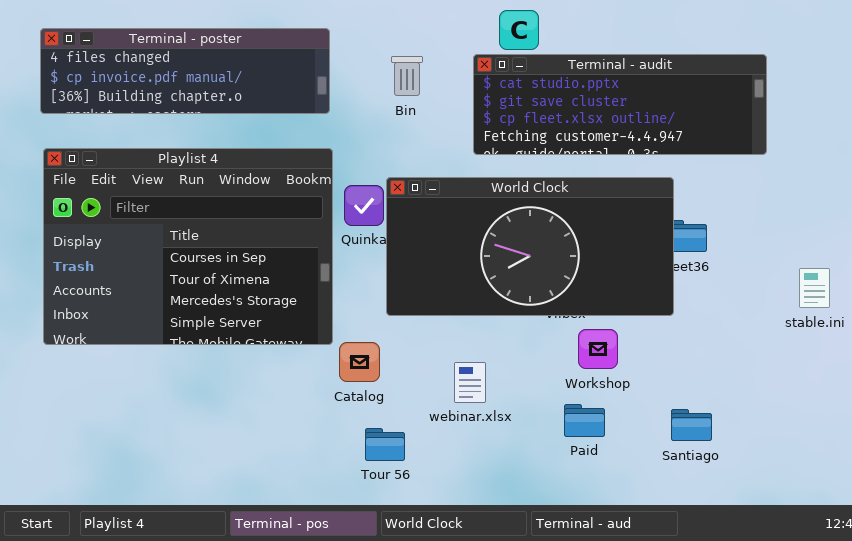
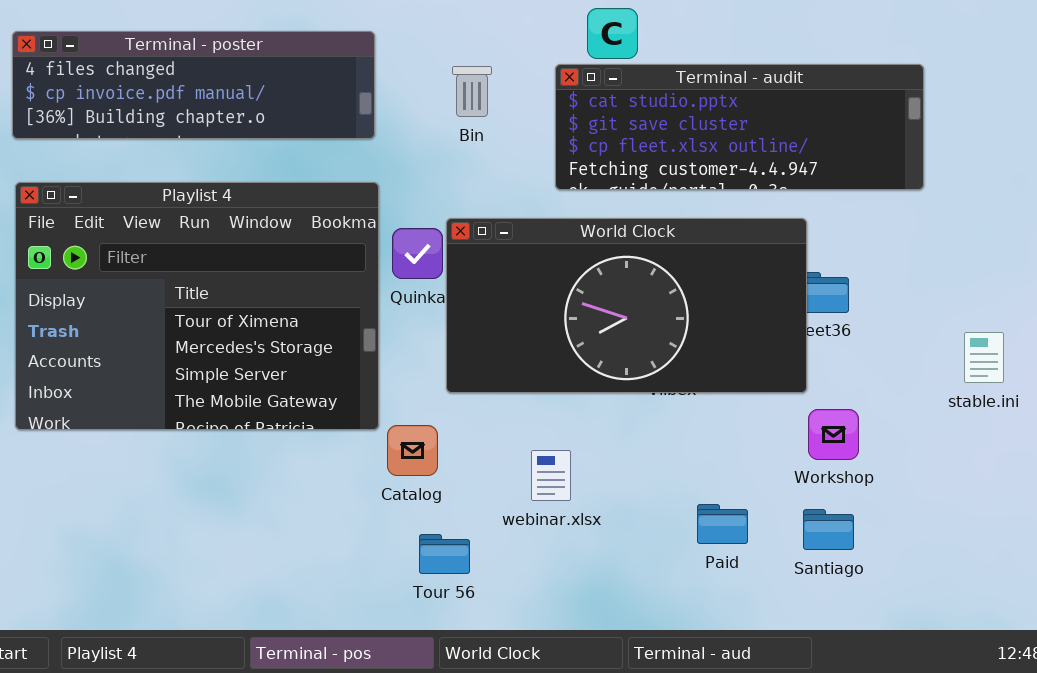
Playlist 4: [43,148,333,345] -> [15,182,379,430], scrolled down 1 row
Workshop: [578,329,618,369] -> [808,409,859,460], moved
Paid: [564,404,605,437] -> [697,504,748,544], moved

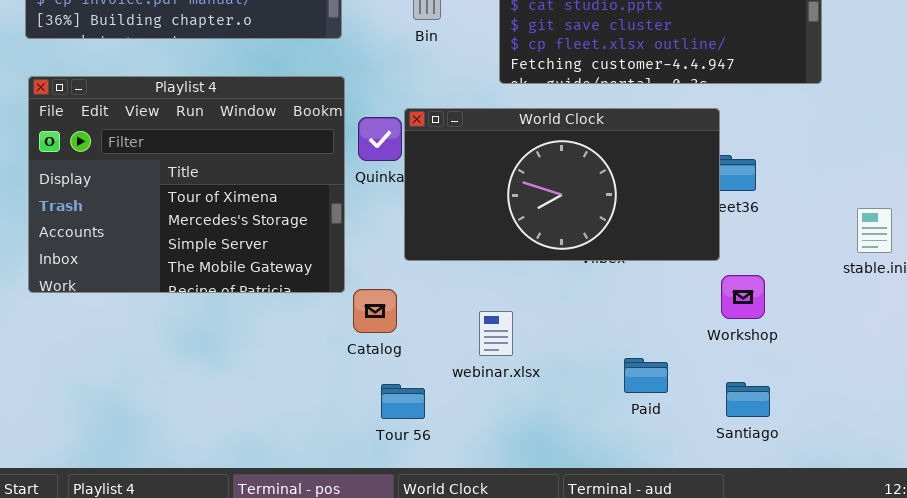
Santiago: [803,509,854,550] -> [726,382,770,417], moved

